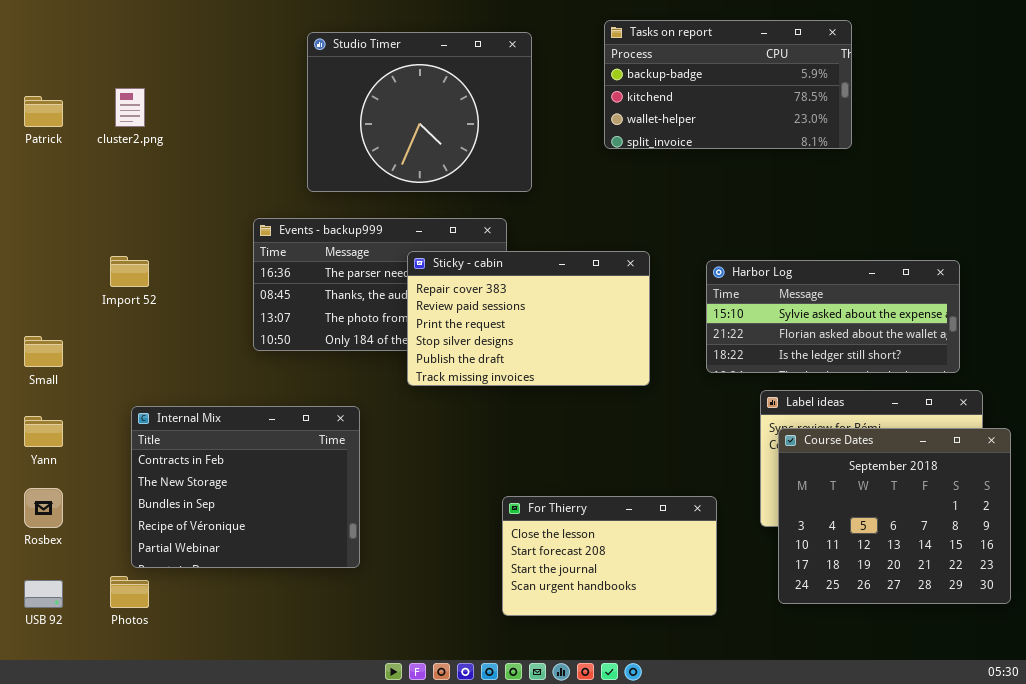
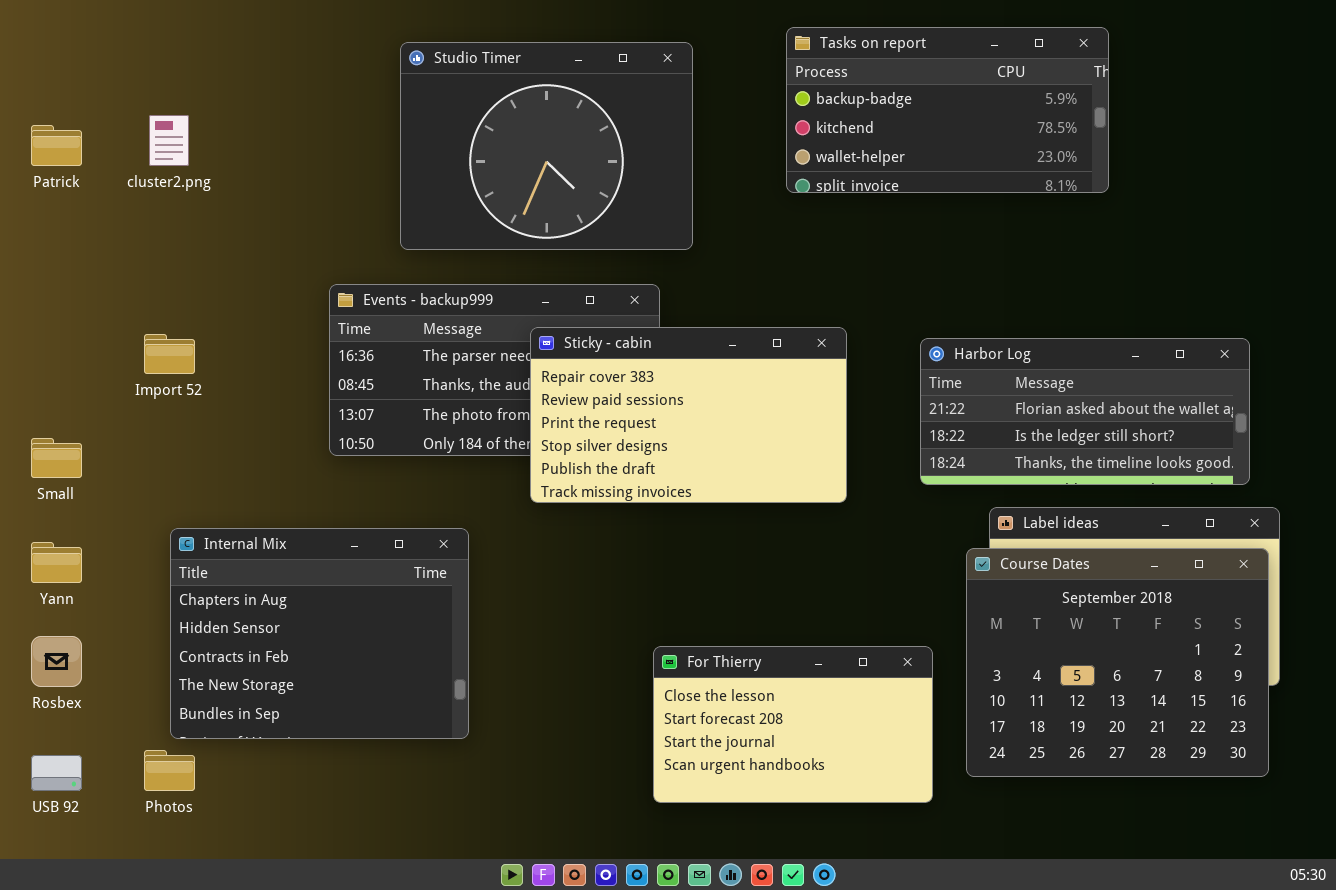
Harbor Log: [706,260,960,373] -> [920,338,1250,485], scrolled down 1 row
Internal Mix: [131,406,360,568] -> [170,528,469,739], scrolled up 2 rows
Course Dates: [778,428,1011,604] -> [966,548,1269,777], moved

